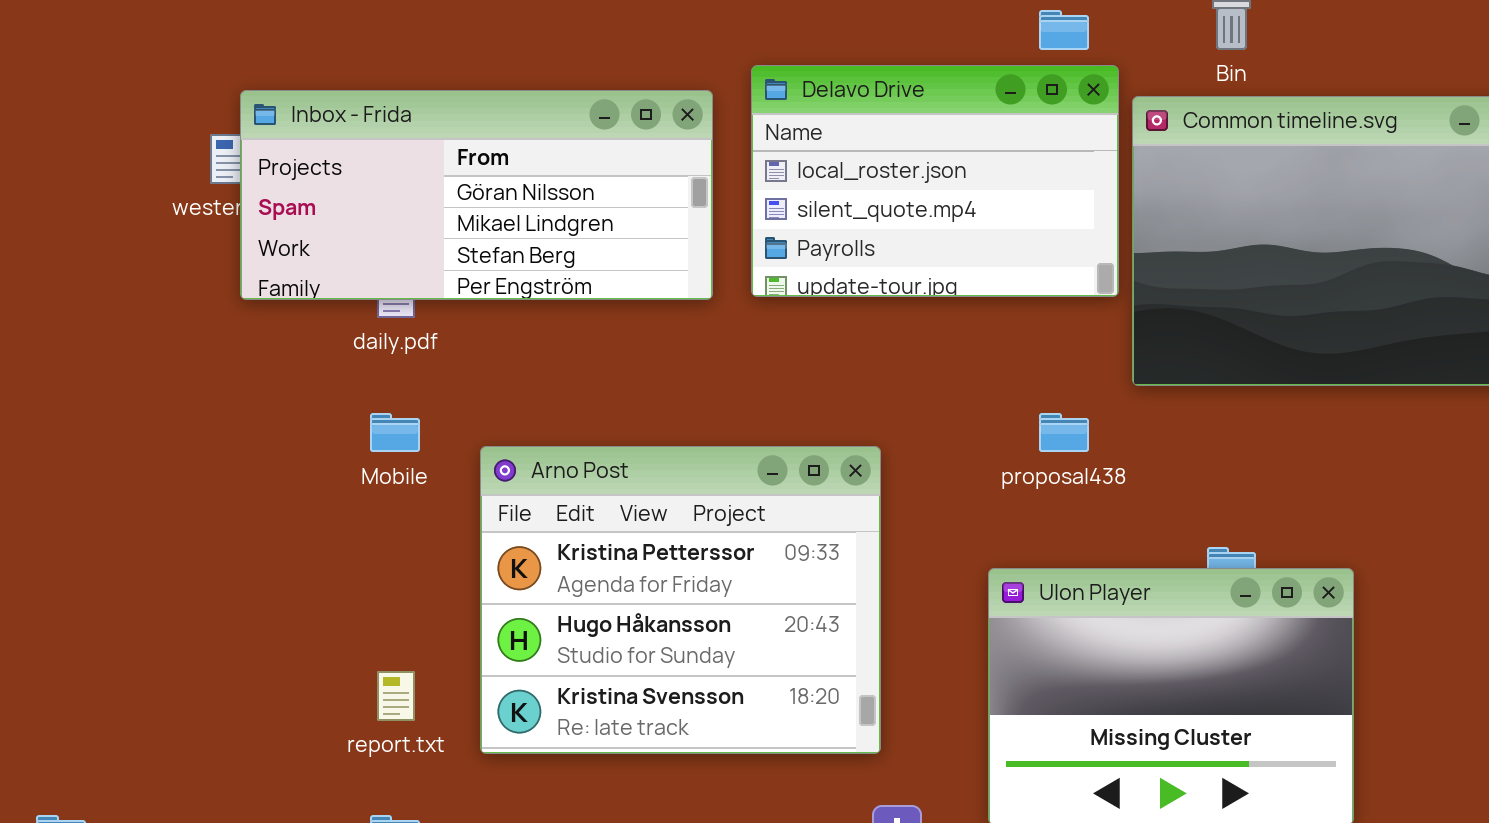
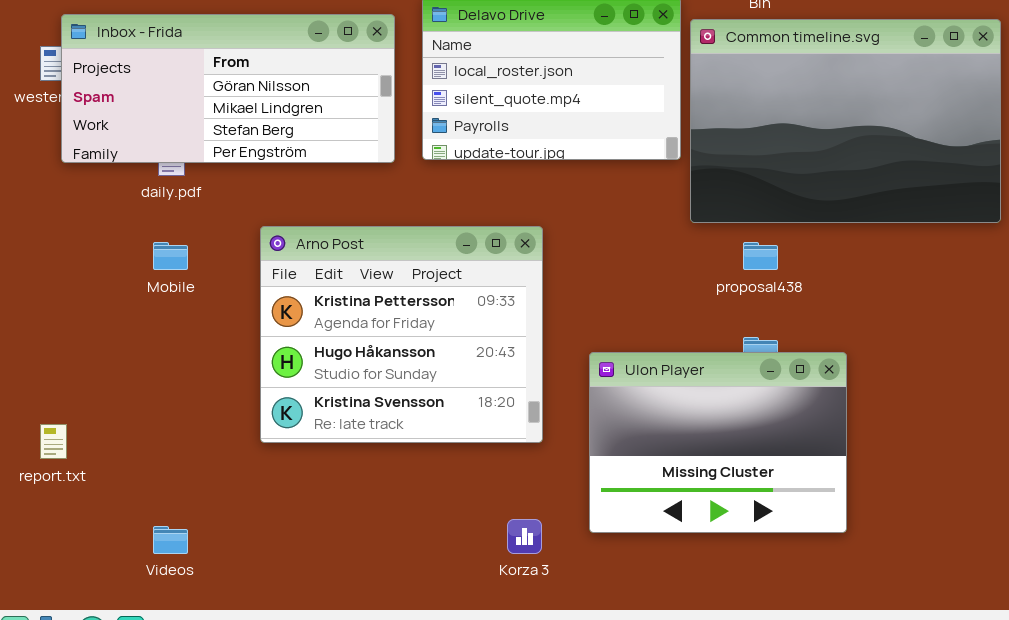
proposal438: [1039,413,1089,452] -> [743,242,778,270], moved
Arno Post: [480,446,881,754] -> [260,226,543,443], moved
report.txt: [377,671,415,721] -> [40,424,67,459], moved

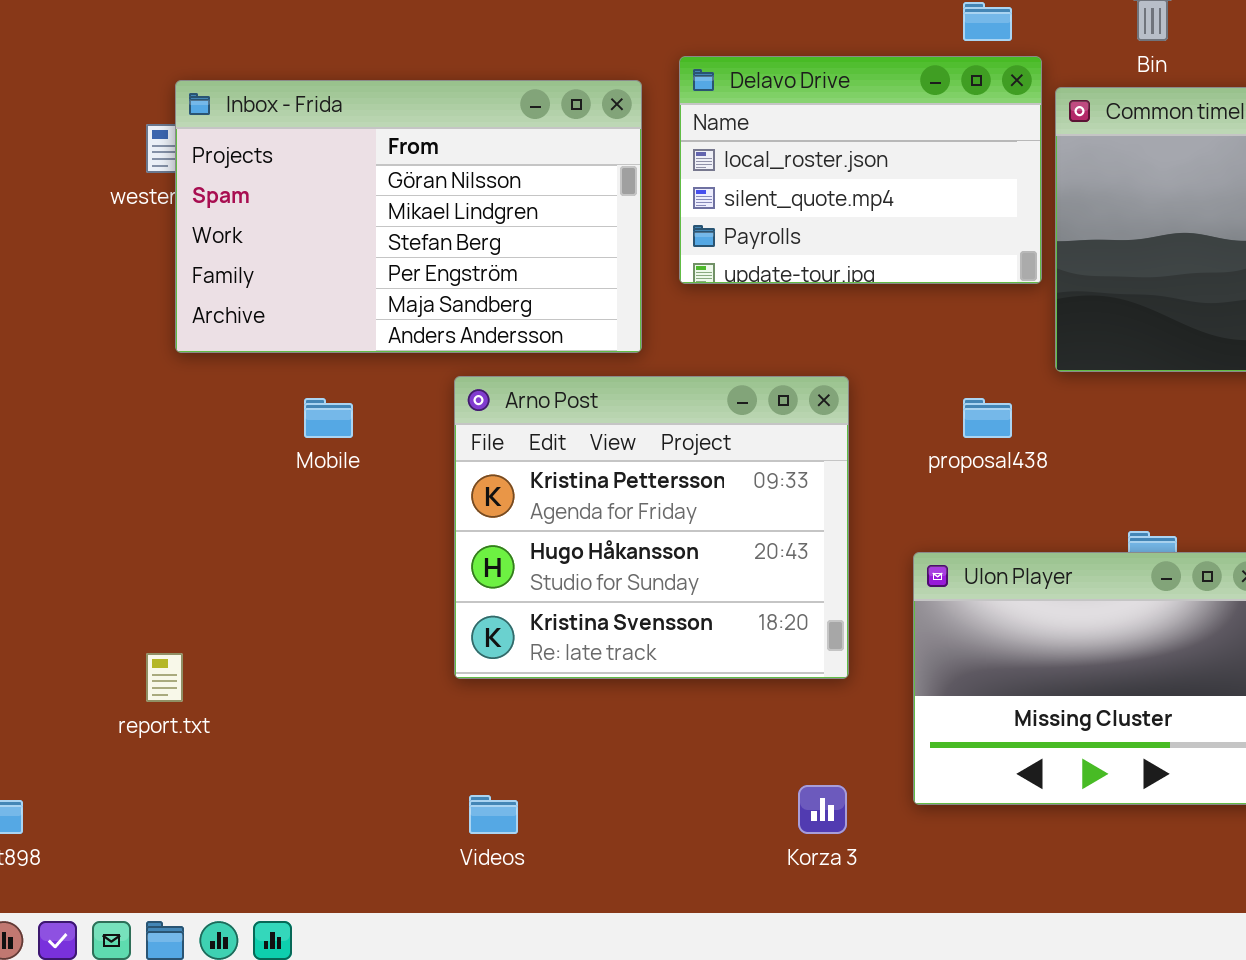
Inbox - Frida: [61,14,395,163] -> [175,80,642,353], resized
proposal438: [743,242,778,270] -> [963,398,1012,438], moved
Videos: [153,526,188,554] -> [469,795,518,834], moved

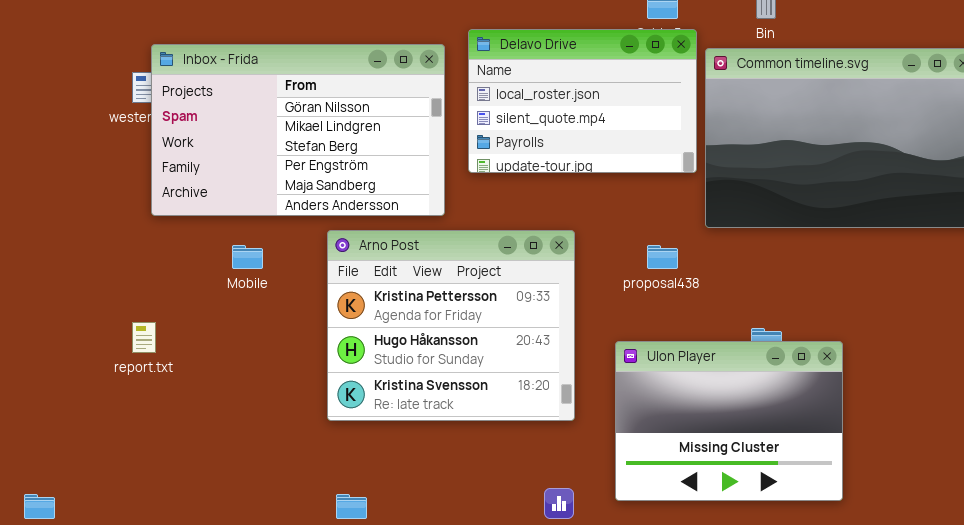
report.txt: [146,653,183,702] -> [132,322,156,353], moved

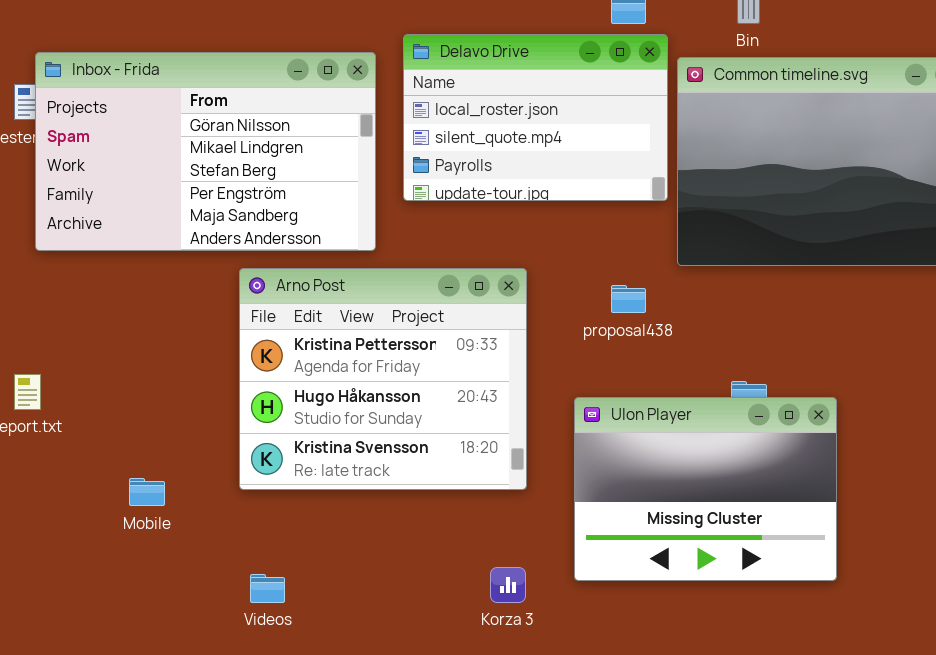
Mobile: [232,245,263,269] -> [129,478,165,506], moved

